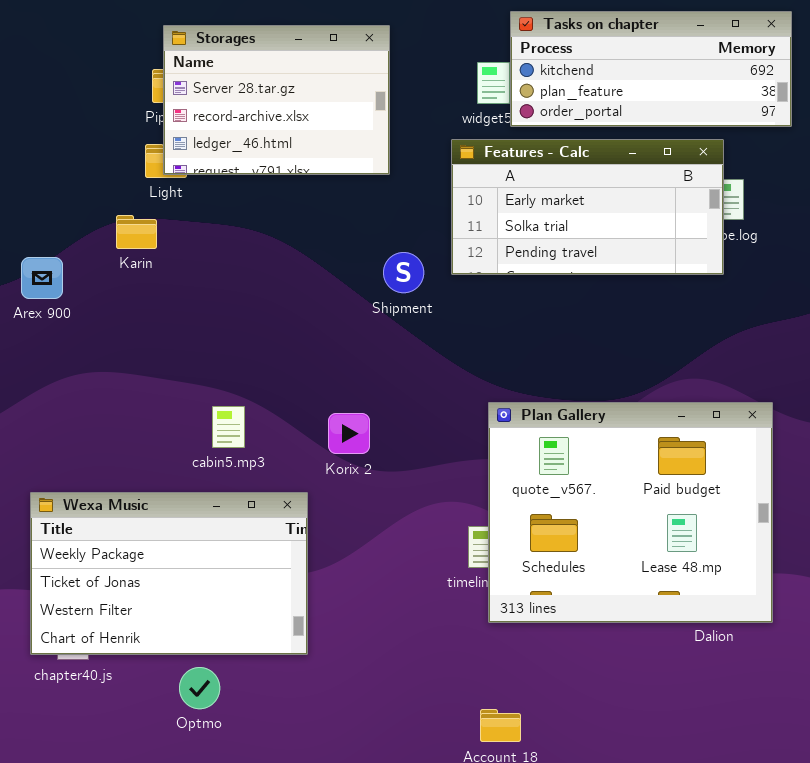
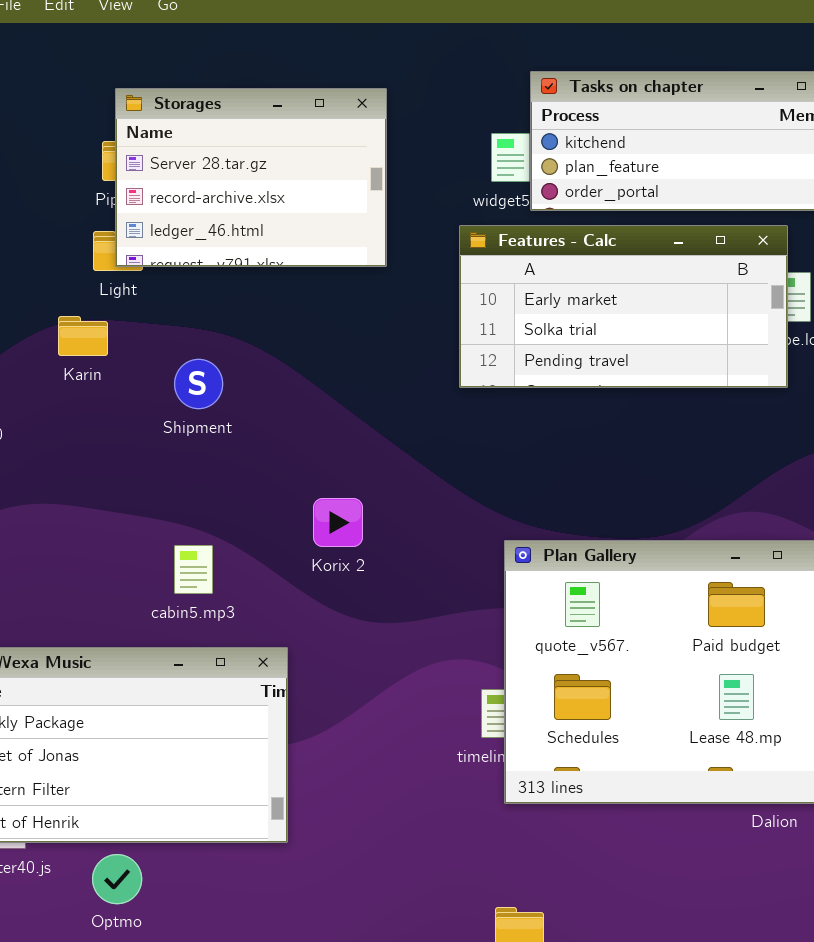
Shipment: [383,252,424,293] -> [174,359,223,409], moved
Korix 2: [328,413,370,454] -> [313,498,363,547], moved
Optmo: [179,667,220,709] -> [92,854,142,904], moved

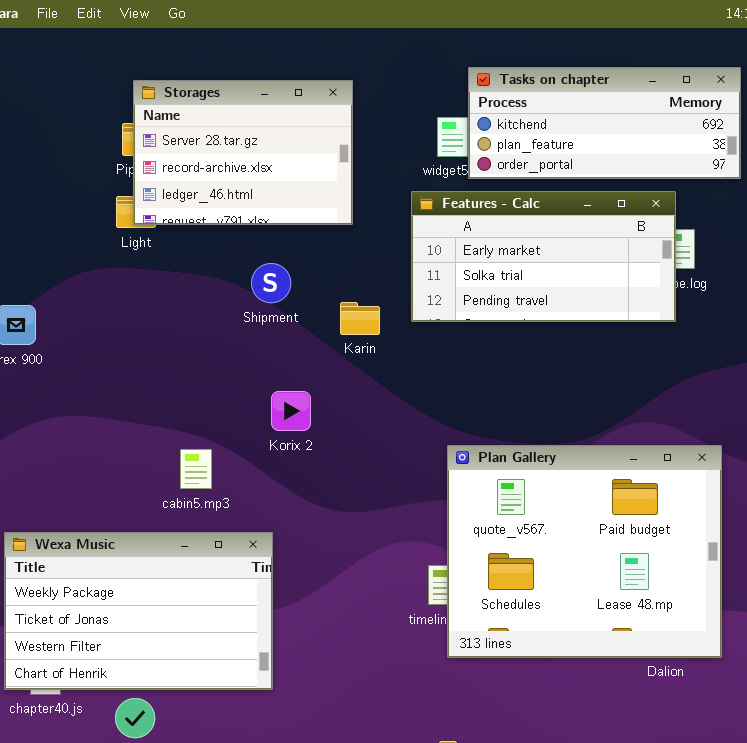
Karin: [58,316,108,356] -> [340,302,380,335], moved
Shipment: [174,359,223,409] -> [251,263,291,303], moved
Korix 2: [313,498,363,547] -> [271,391,311,431], moved

